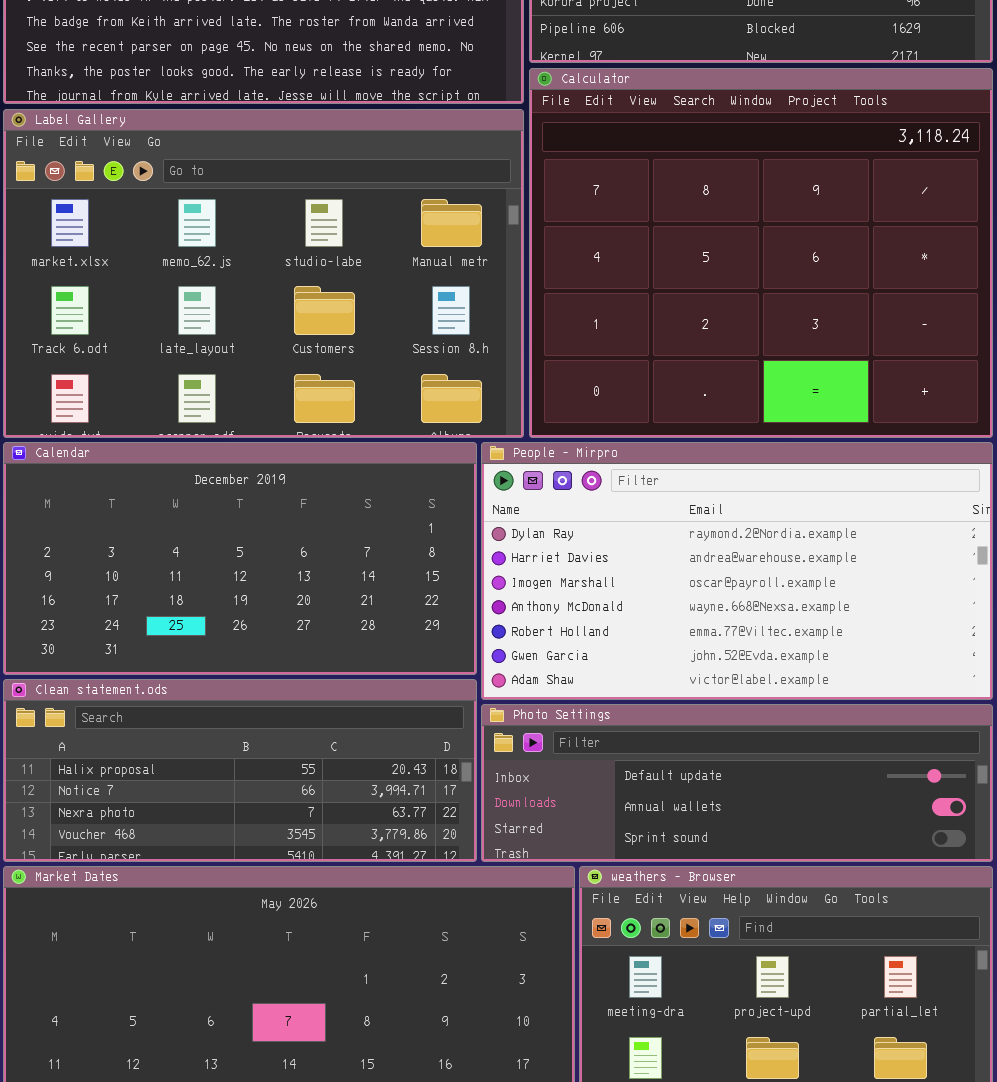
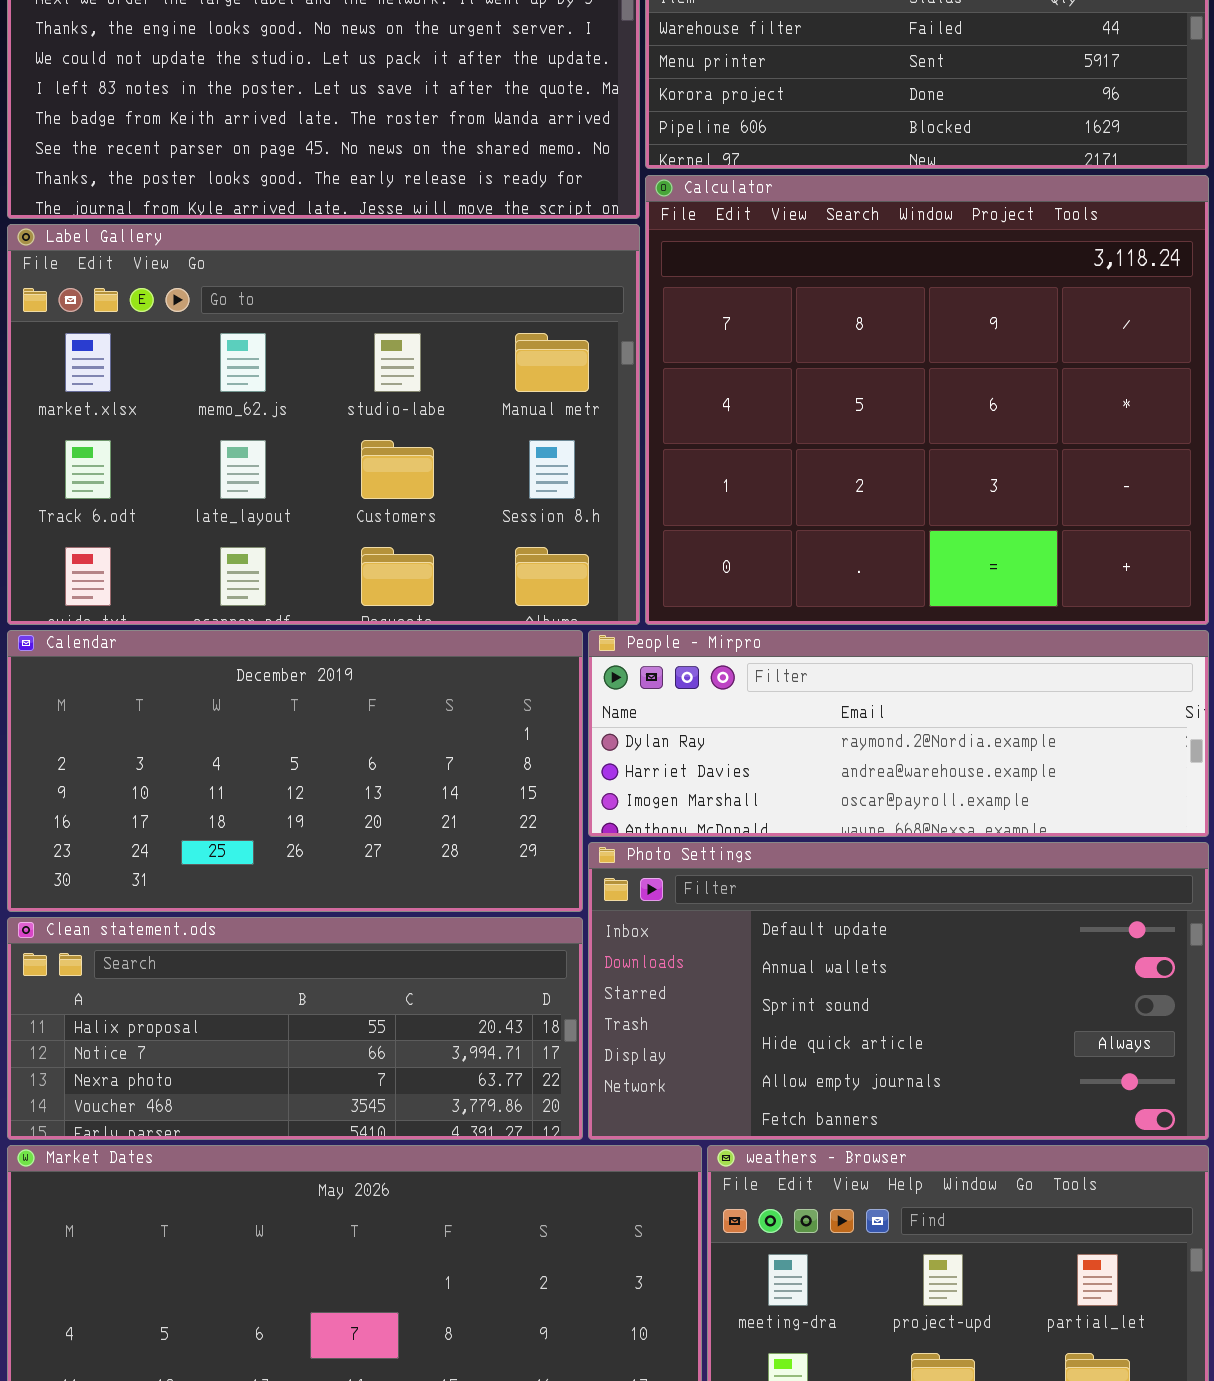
People - Mirpro: [481,442,993,700] -> [588,630,1209,837], resized
Photo Settings: [481,704,993,862] -> [588,842,1209,1140], resized

